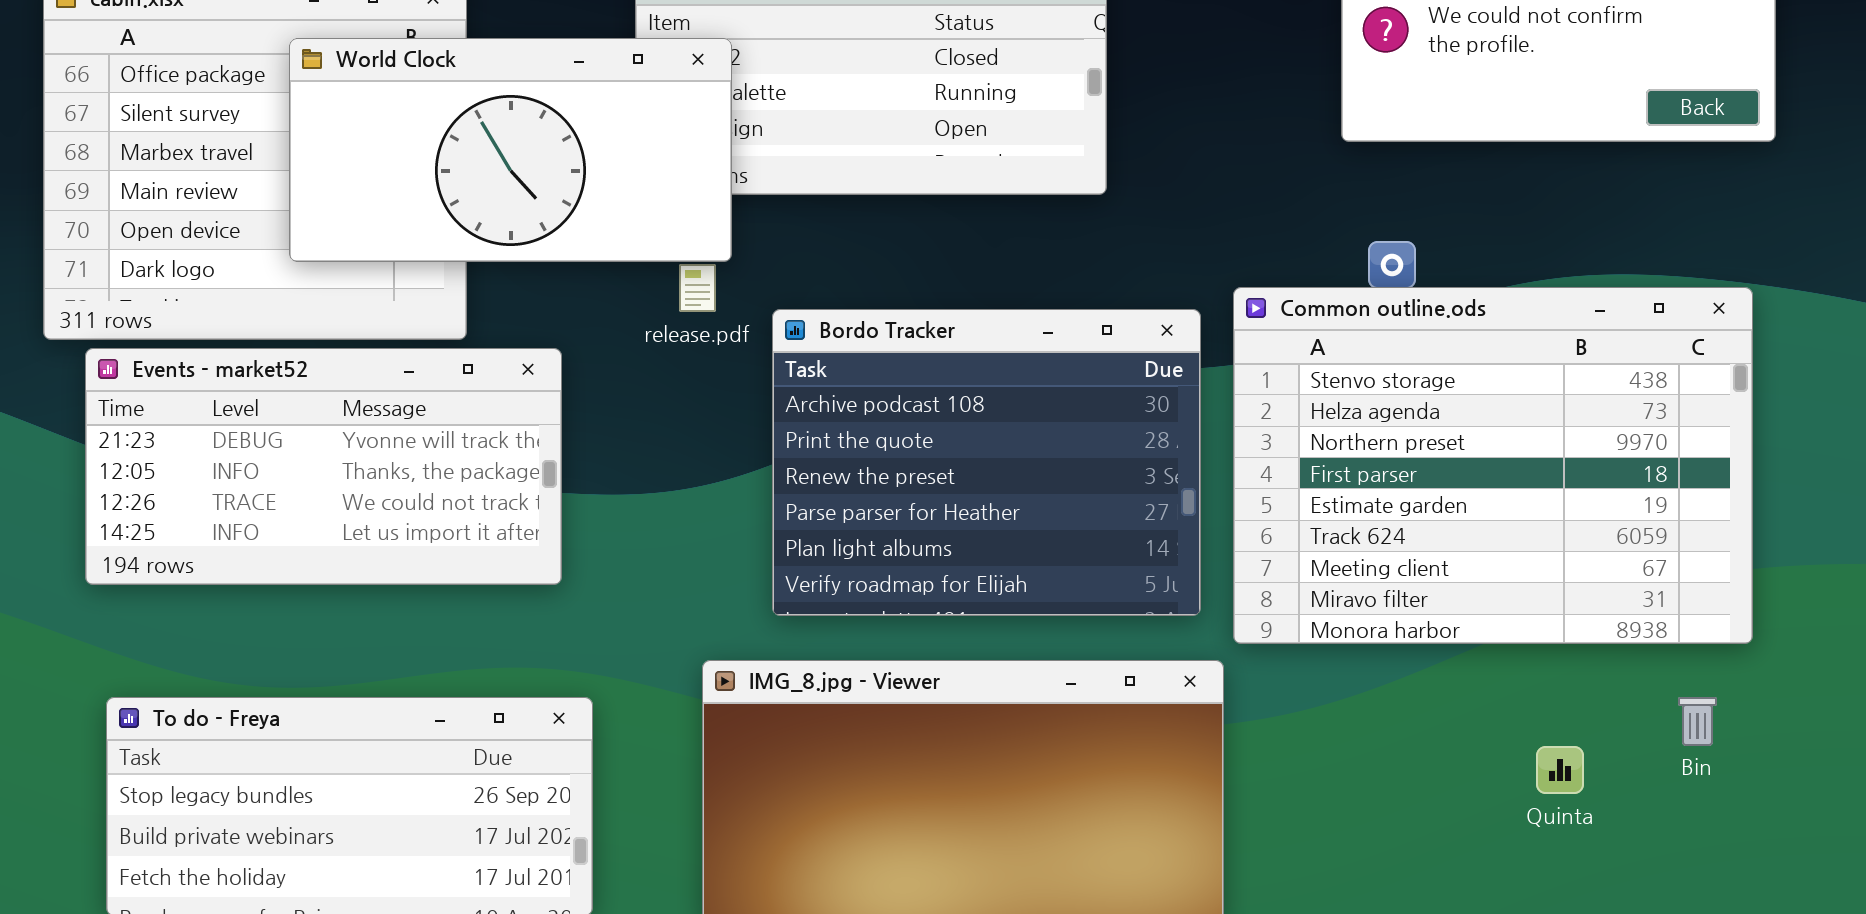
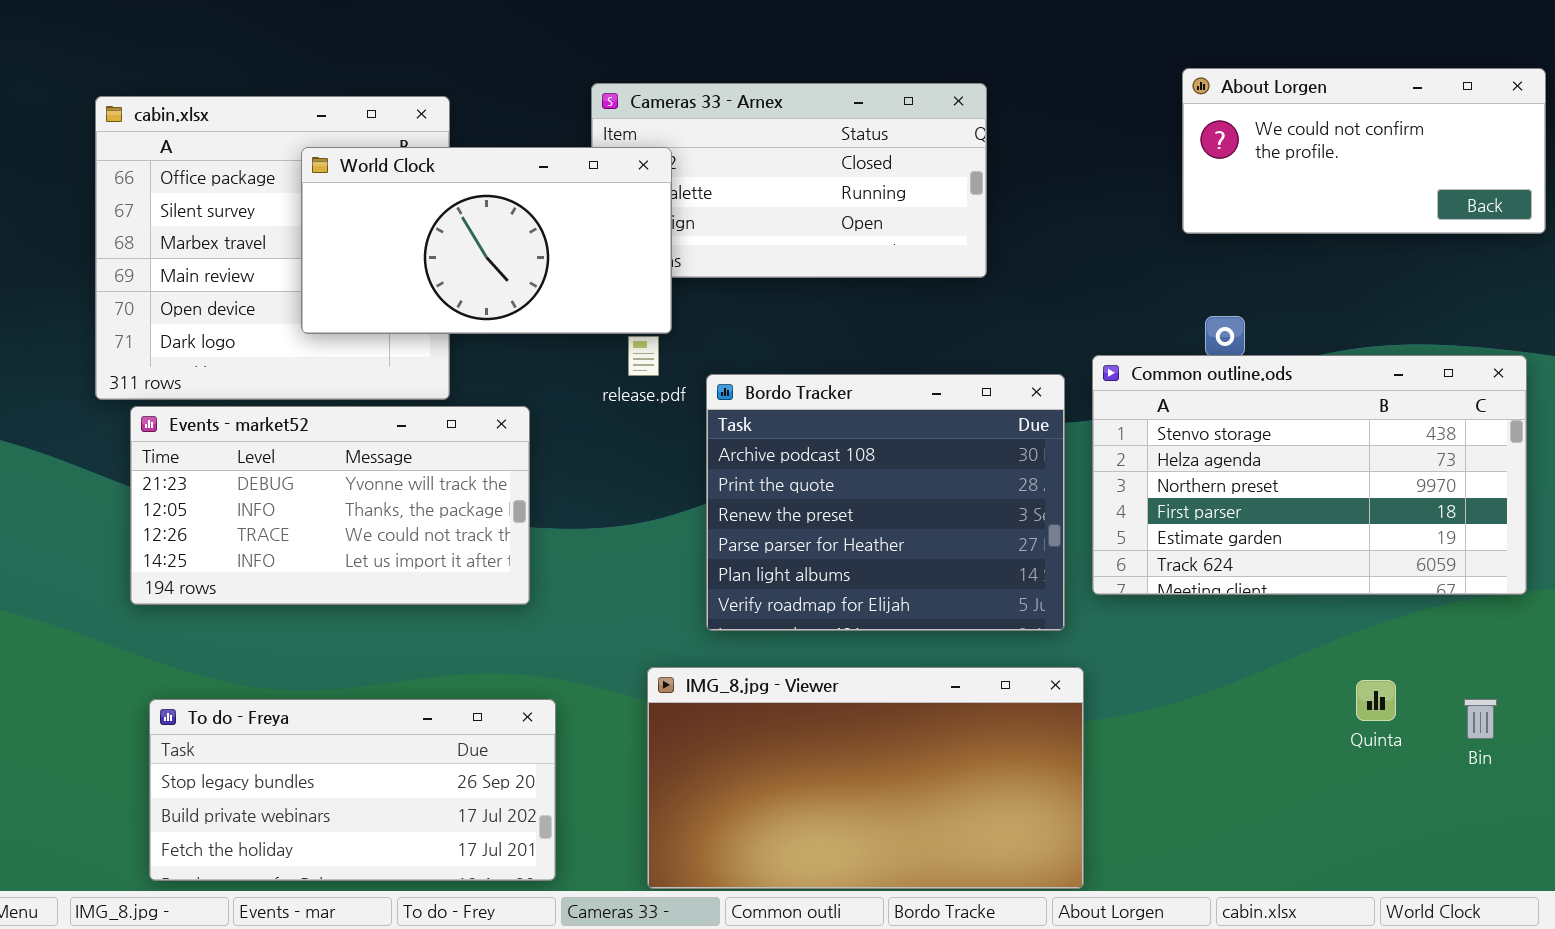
Common outline.ods: [1233,287,1753,644] -> [1092,355,1527,595], resized
Quinta: [1536,746,1584,794] -> [1356,680,1396,721], moved

